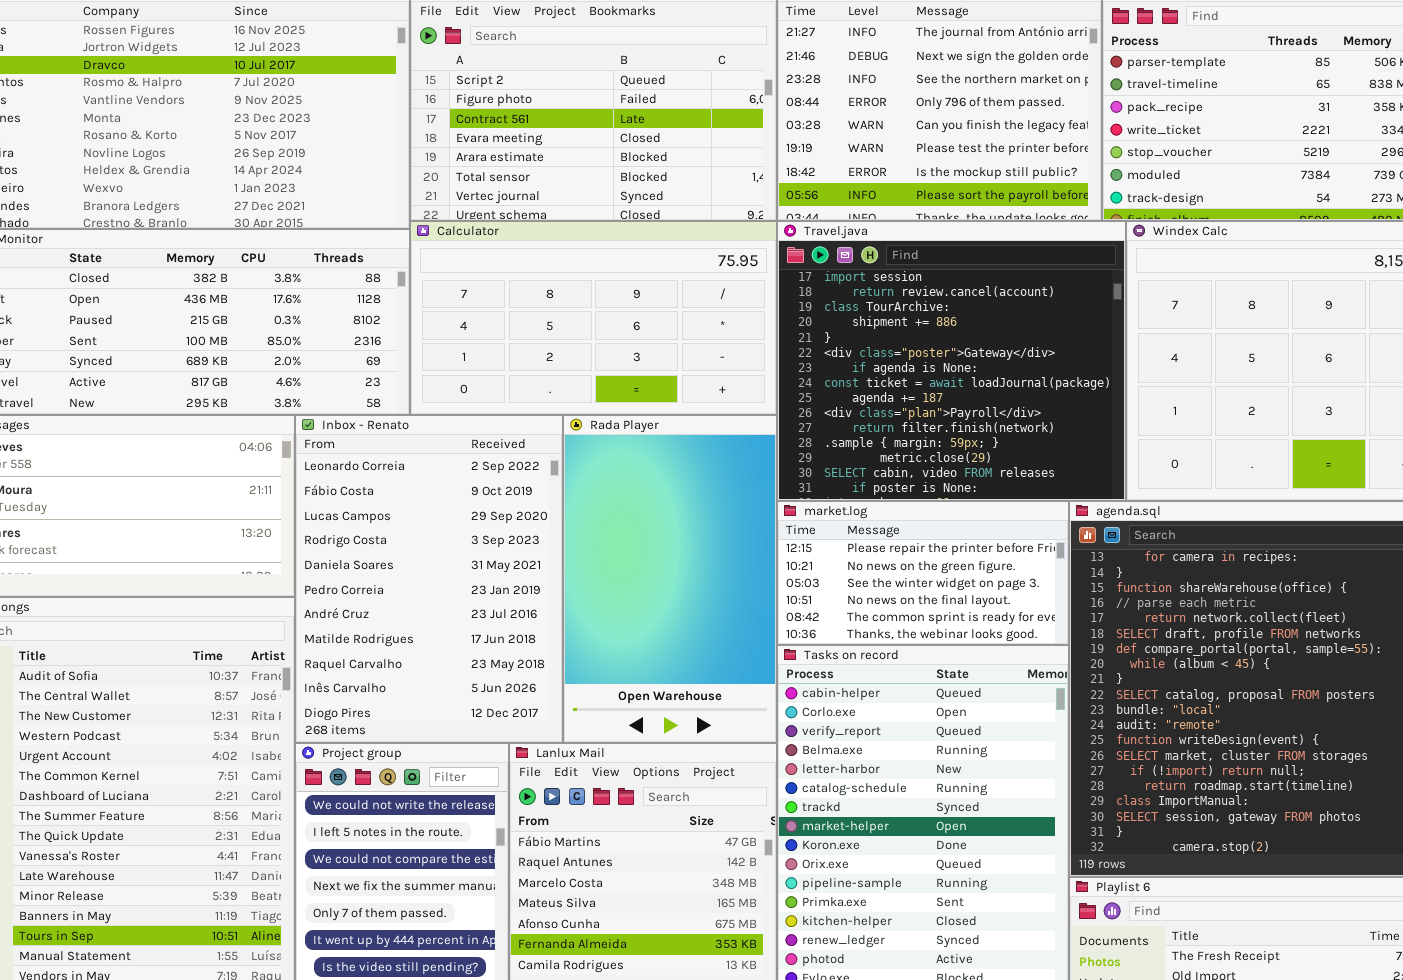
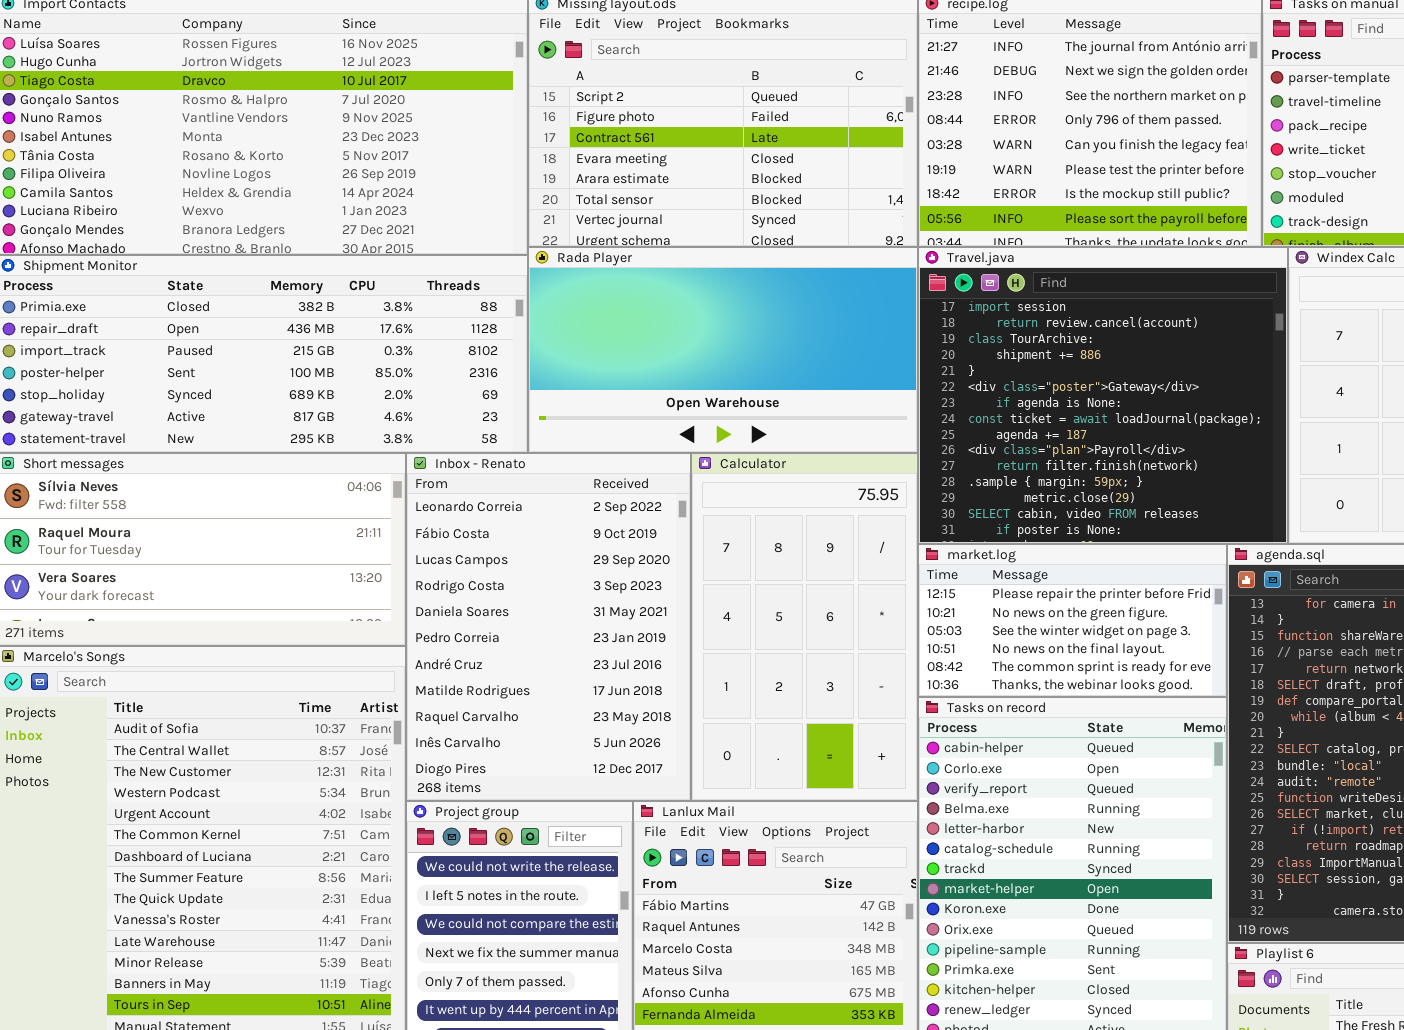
Calculator: [410,221,777,415] -> [691,453,918,801], moved, resized
Rada Player: [563,415,777,743] -> [528,247,918,453], moved, resized

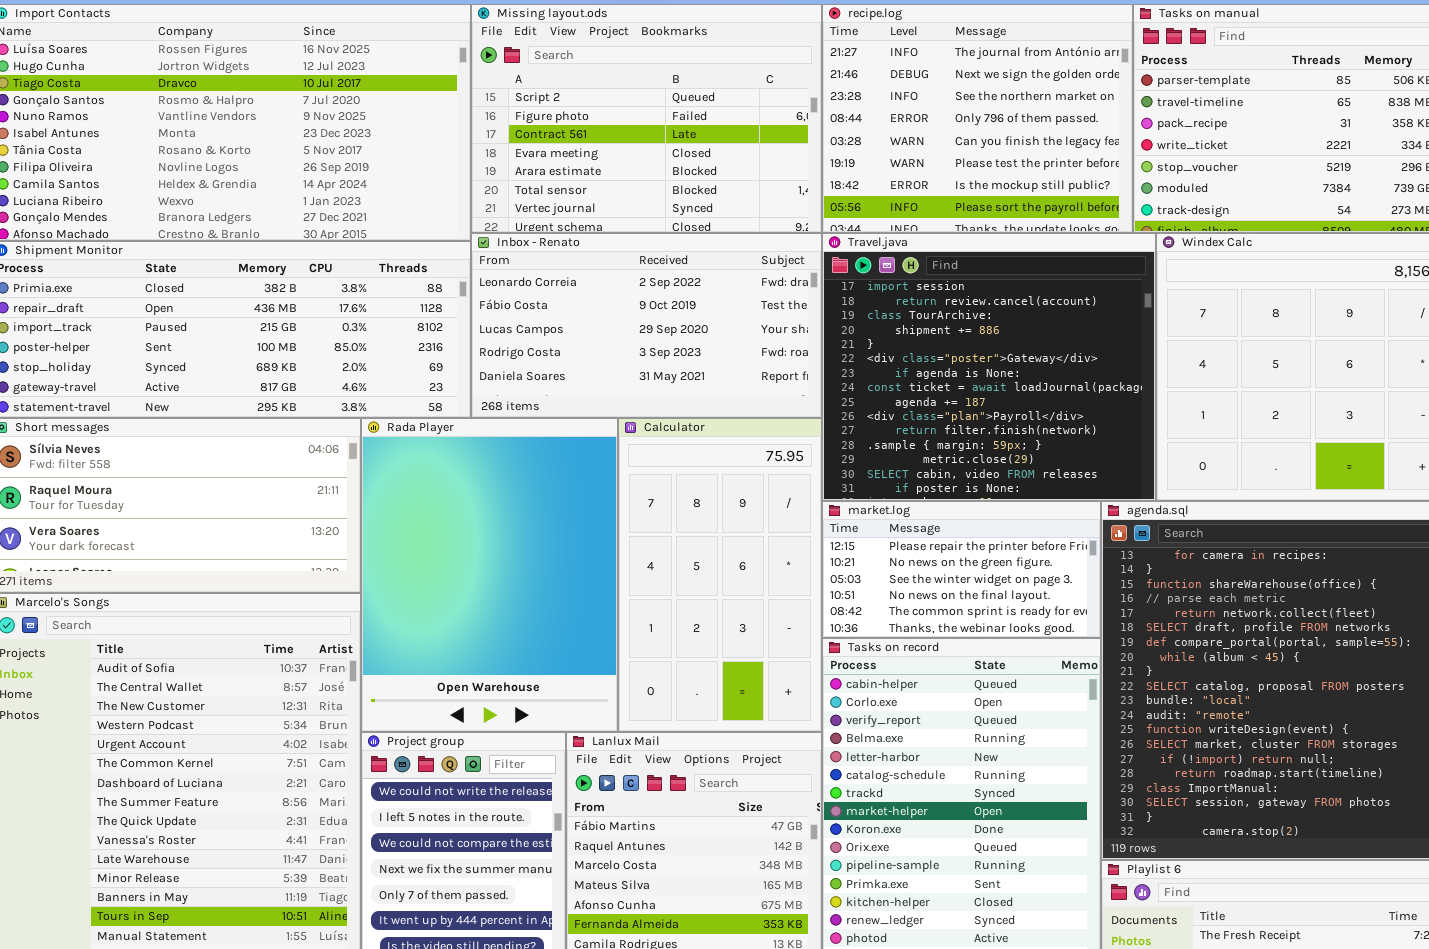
Rada Player: [528,247,918,453] -> [361,418,618,732], moved, resized
Inbox - Renato: [406,453,691,801] -> [471,233,822,418], moved, resized

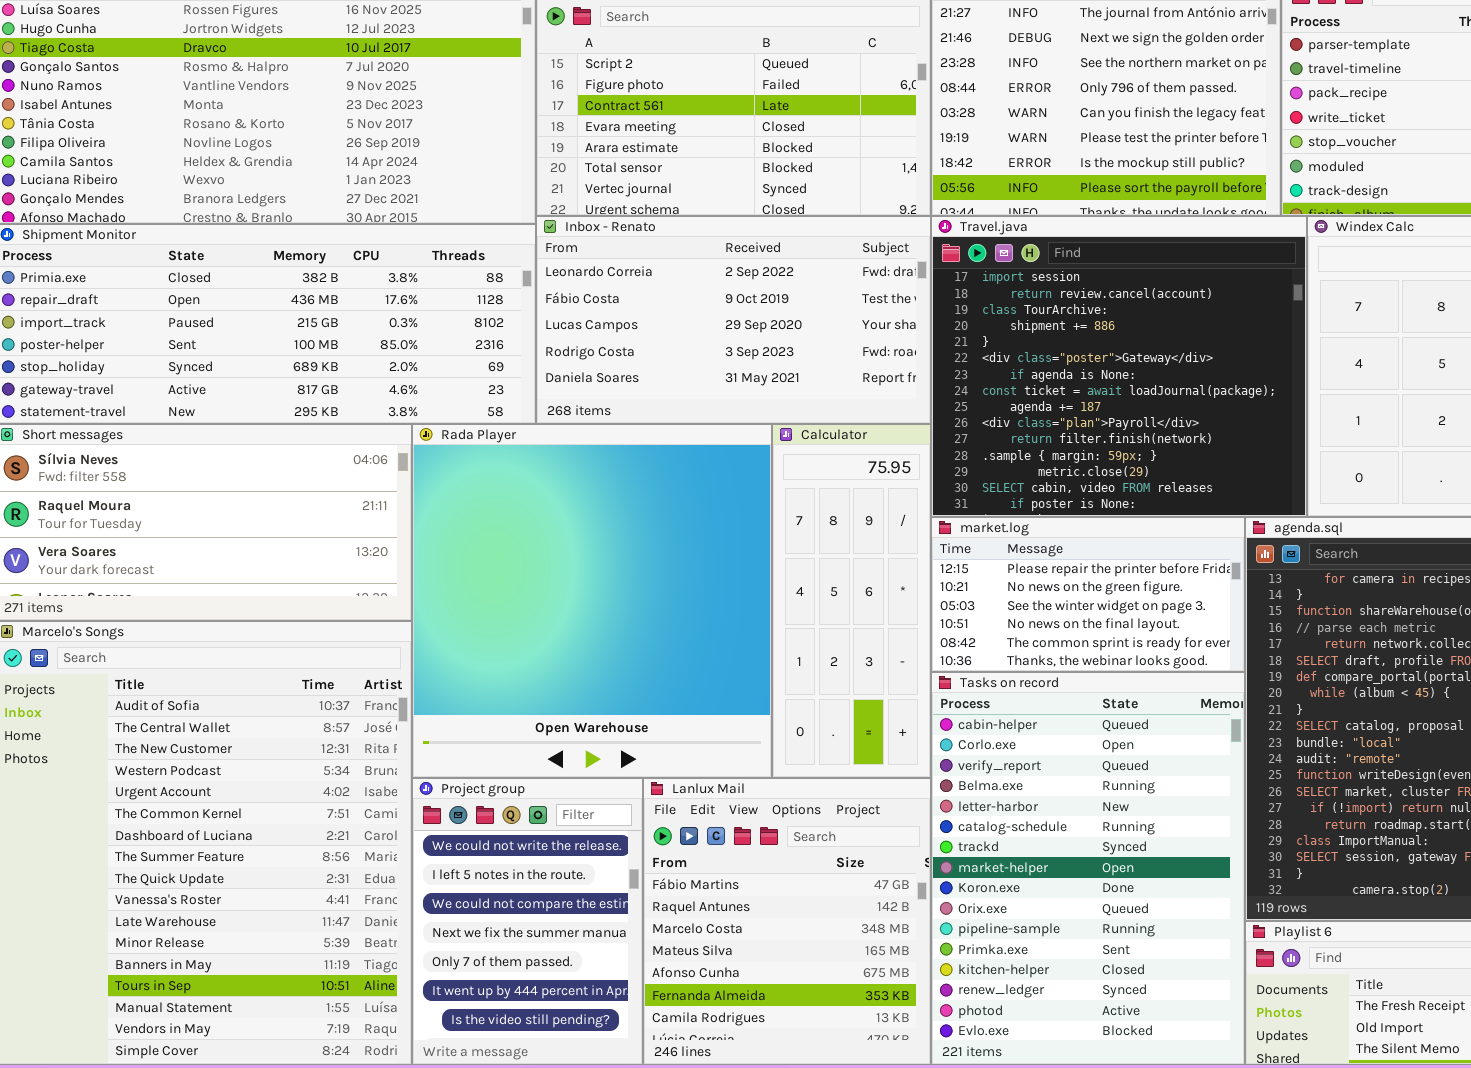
Rada Player: [361,418,618,732] -> [412,424,772,778], resized
Calculator: [618,418,822,732] -> [772,424,931,778], resized

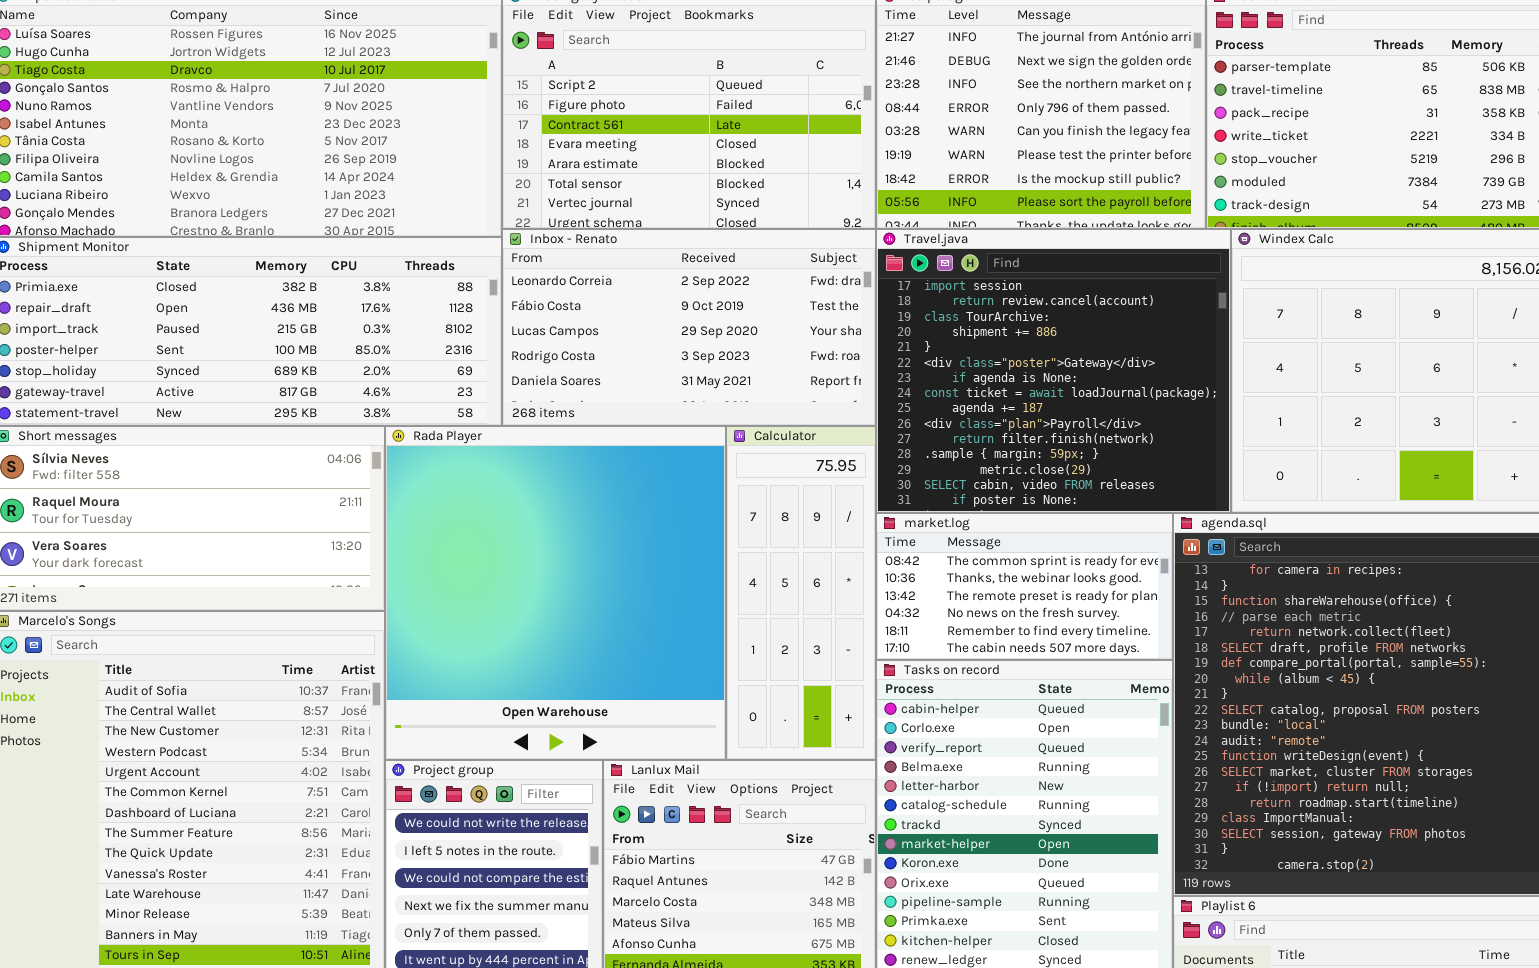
market.log: [931,517,1245,672] -> [876,513,1173,660], scrolled down 4 rows

